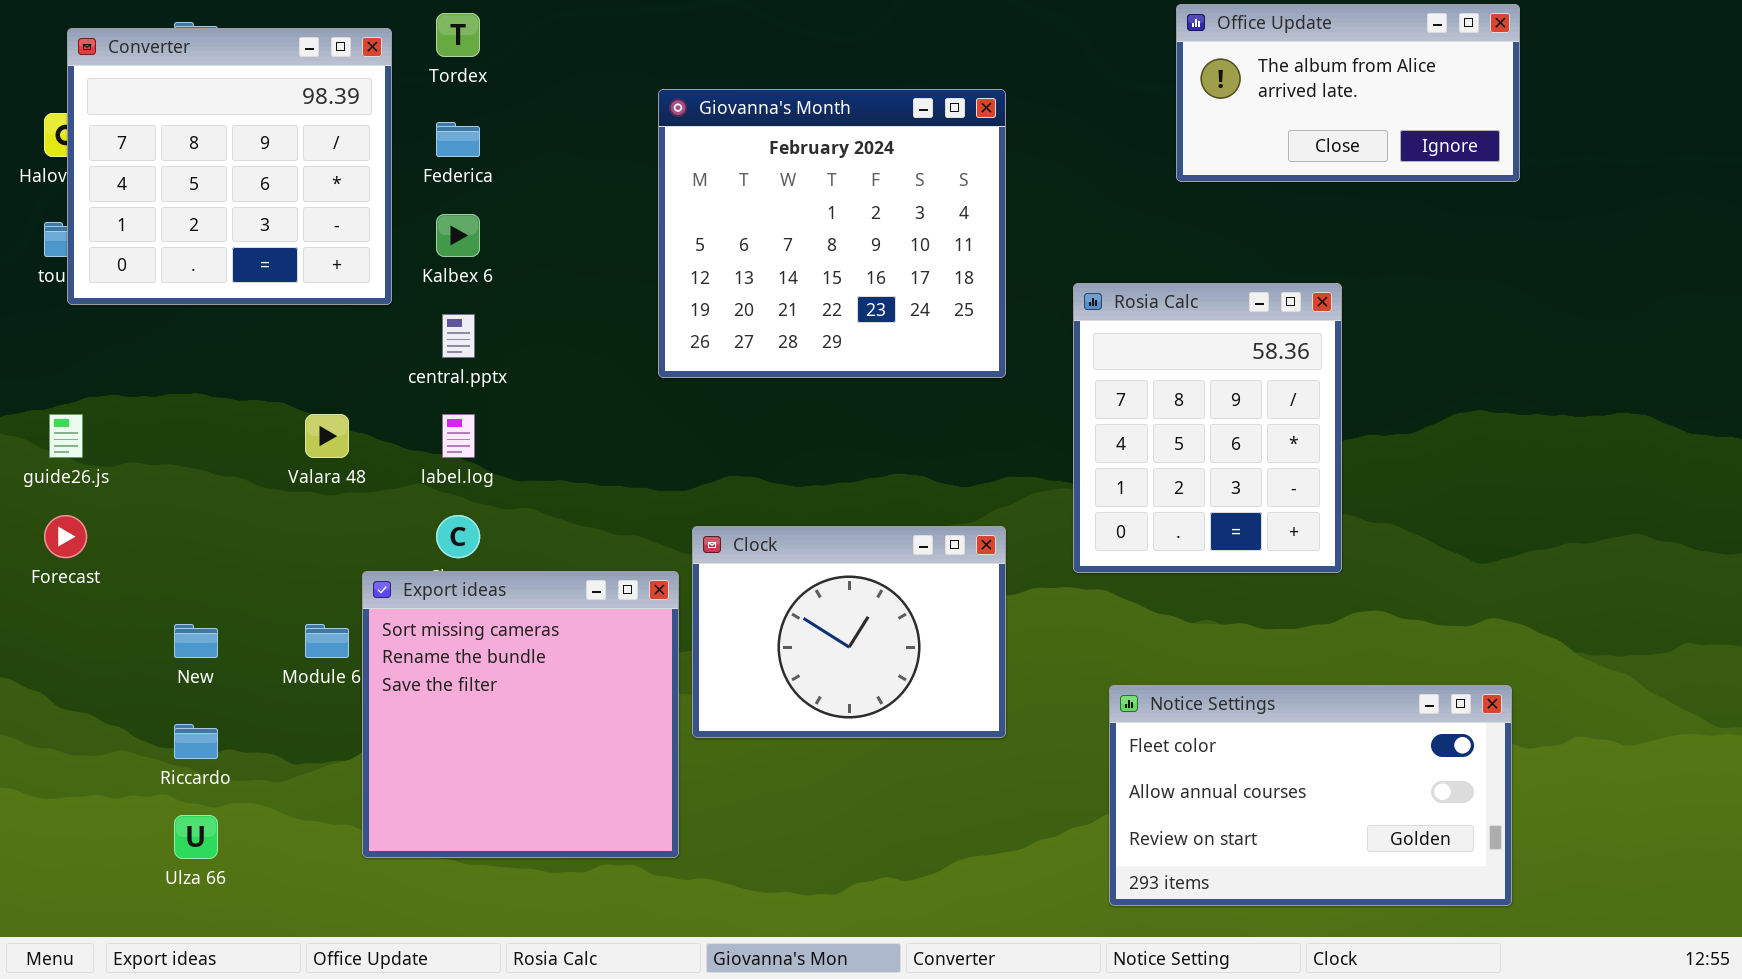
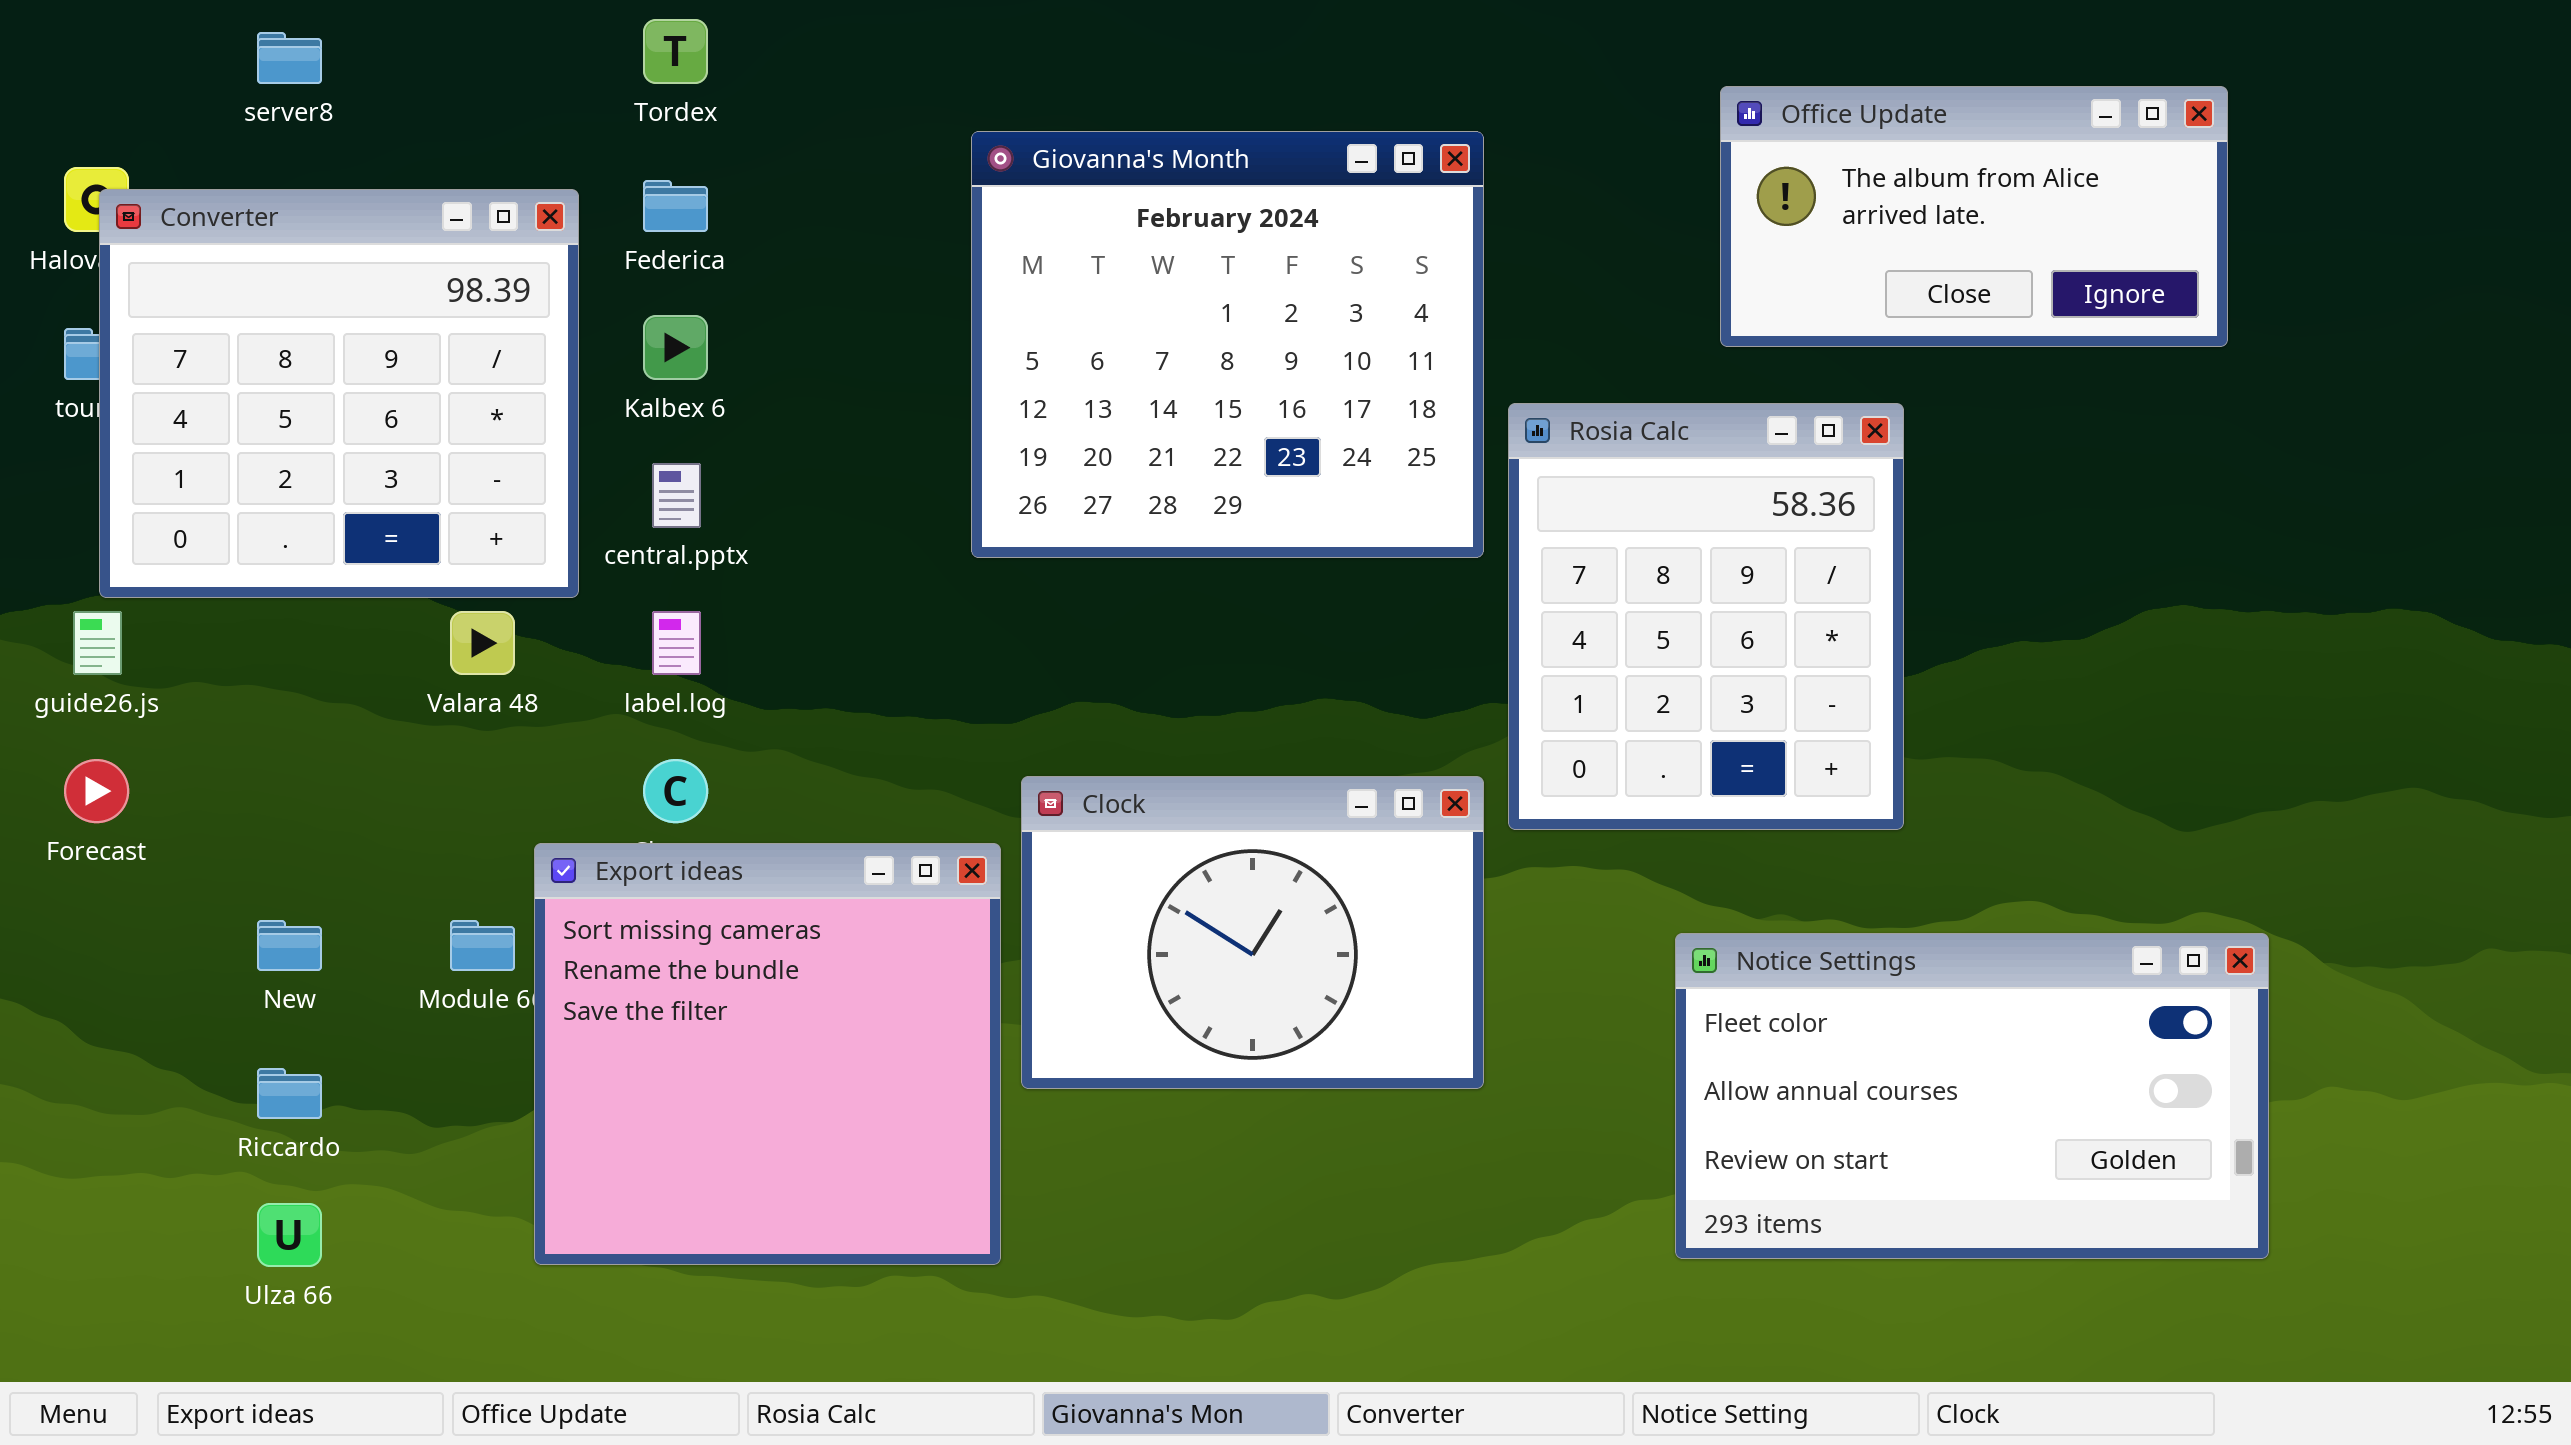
Office Update: [1176,4,1520,182] -> [1720,86,2228,347], moved
Converter: [67,28,392,305] -> [99,189,579,598], moved
Rosia Calc: [1073,283,1342,573] -> [1508,403,1904,830], moved
Notice Settings: [1109,685,1512,906] -> [1675,933,2269,1259], moved

